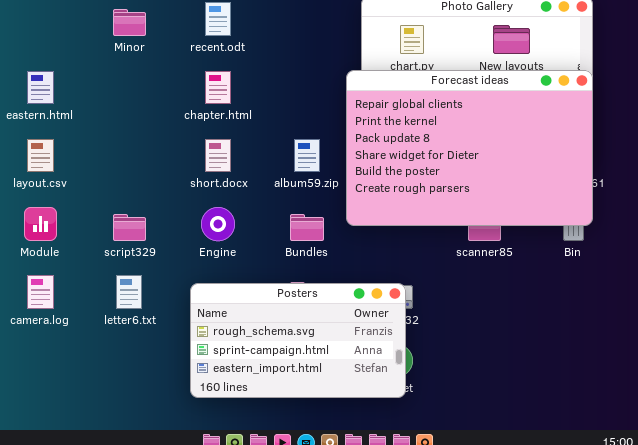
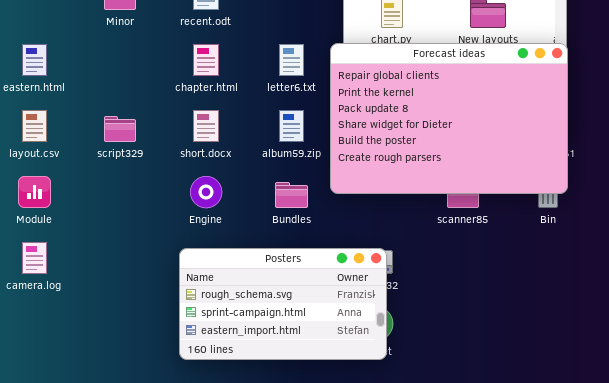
script329: [113,214,146,241] -> [104,116,136,142], moved
letter6.txt: [116,275,142,309] -> [279,44,304,76], moved

